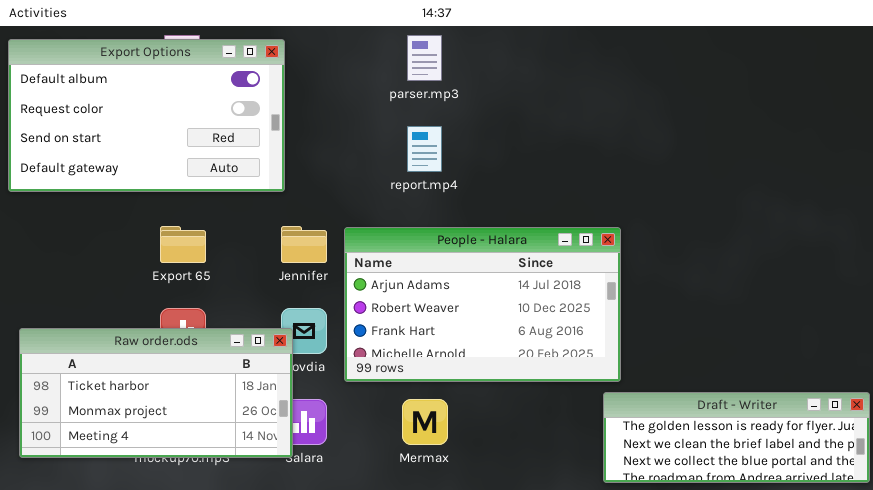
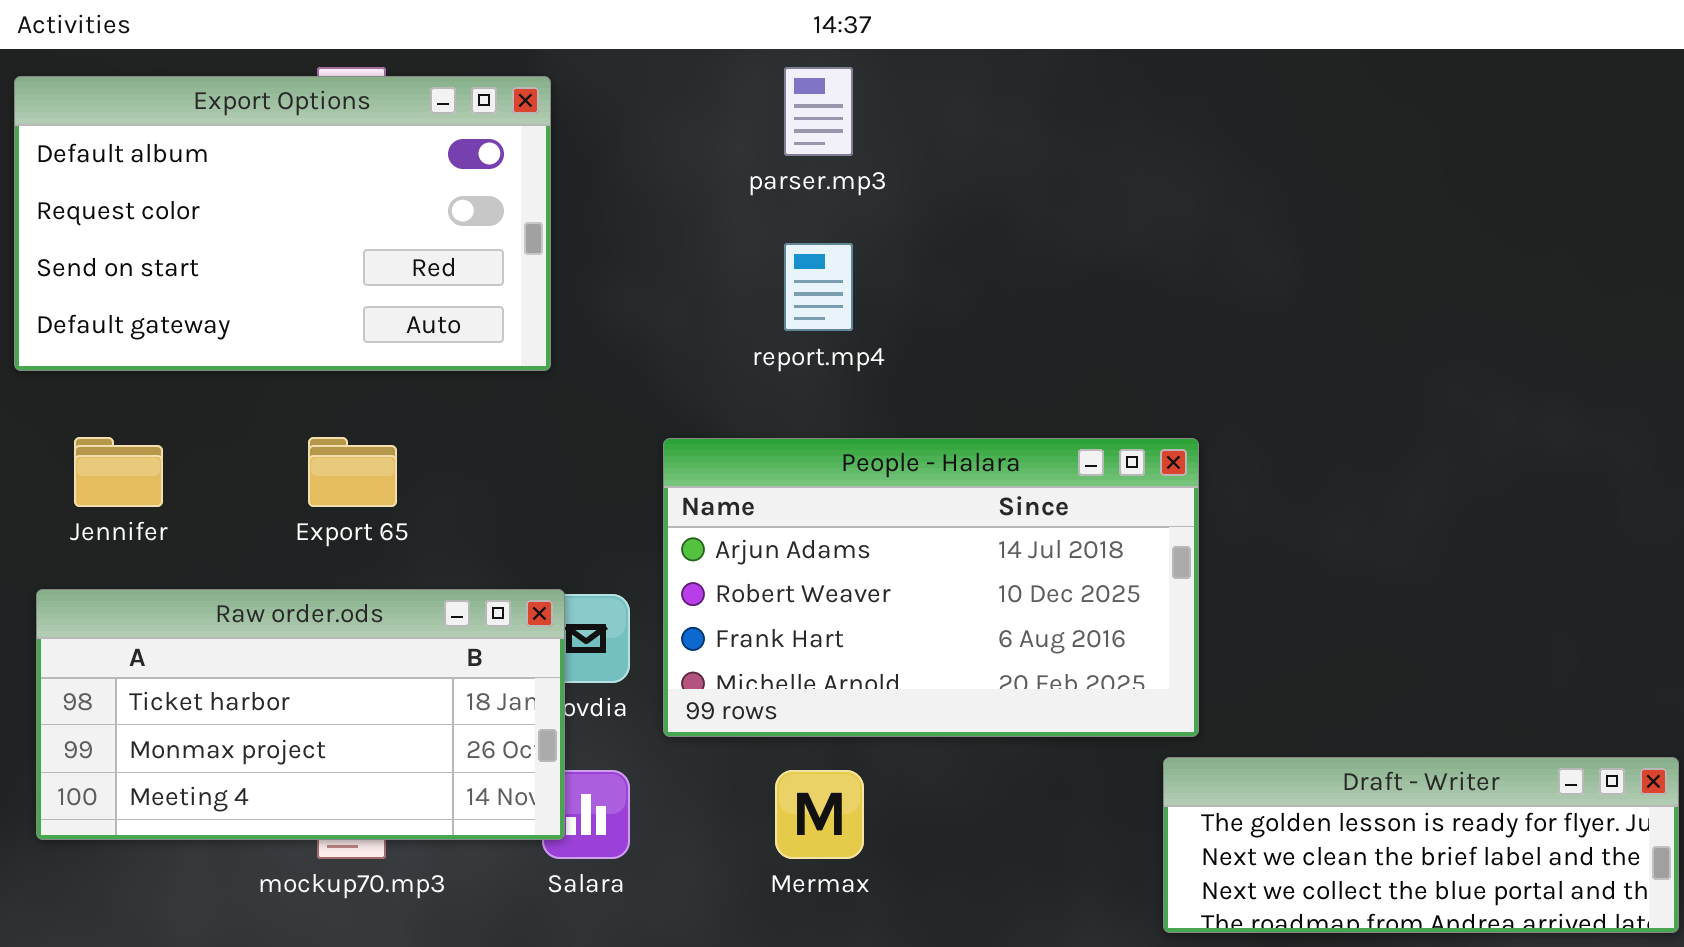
Jennifer: [281,226,327,263] -> [74,437,163,507], moved
Raw order.ods: [19,328,293,458] -> [36,589,565,840], moved

